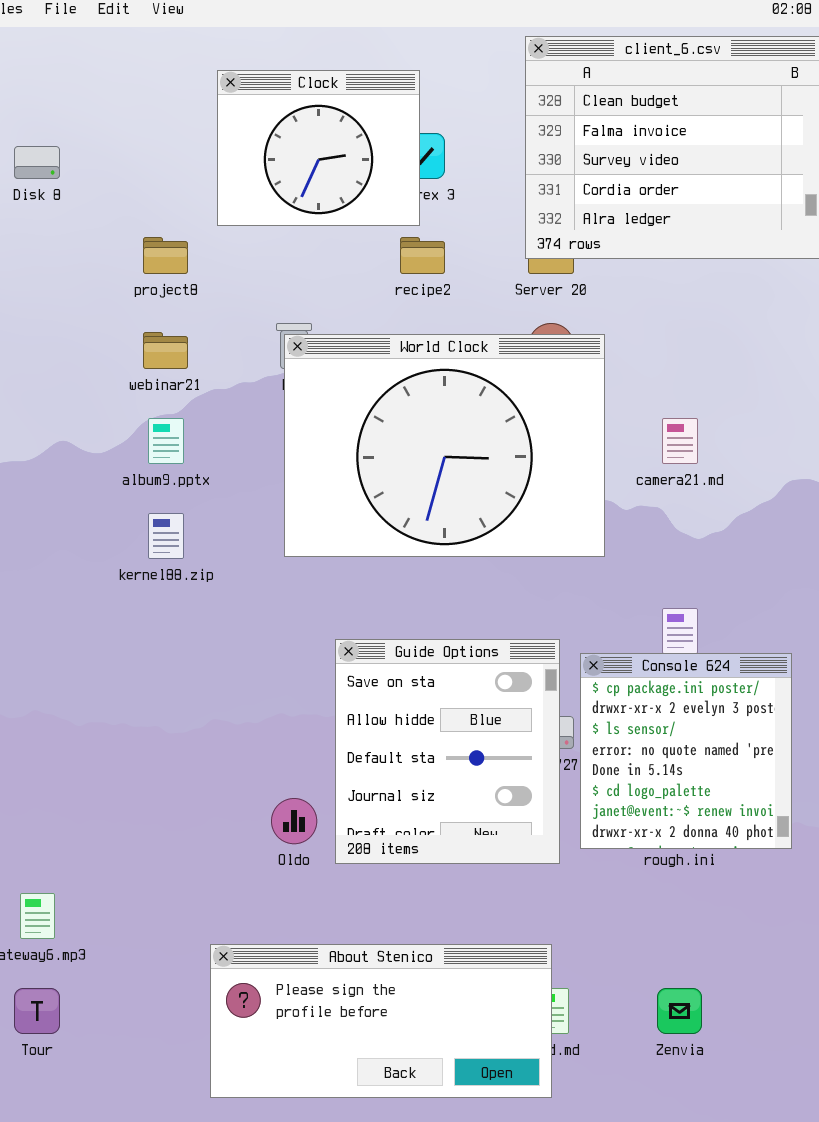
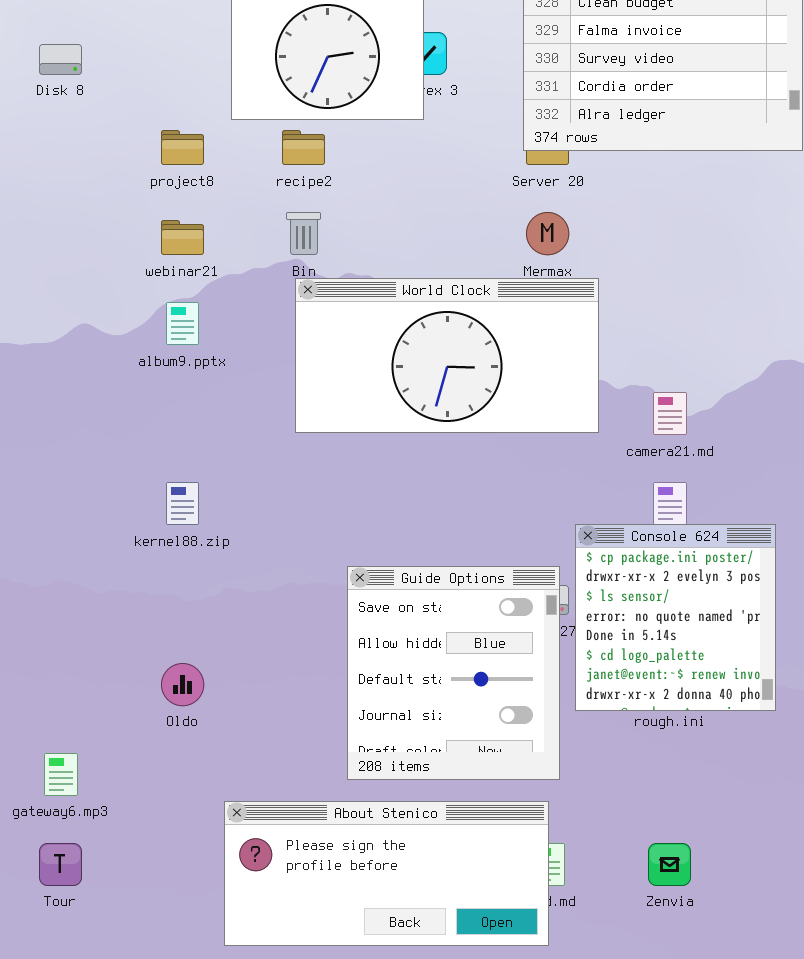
recipe2: [400,237,445,274] -> [282,130,325,165], moved
World Clock: [284,334,605,557] -> [295,278,599,433], resized
camera21.md: [662,418,698,464] -> [653,392,687,435], moved
kernel88.zip: [148,513,184,559] -> [166,482,199,525], moved
Guide Options: [335,639,560,864] -> [347,566,560,780], moved
Oldo: [271,798,317,844] -> [161,663,204,706], moved

